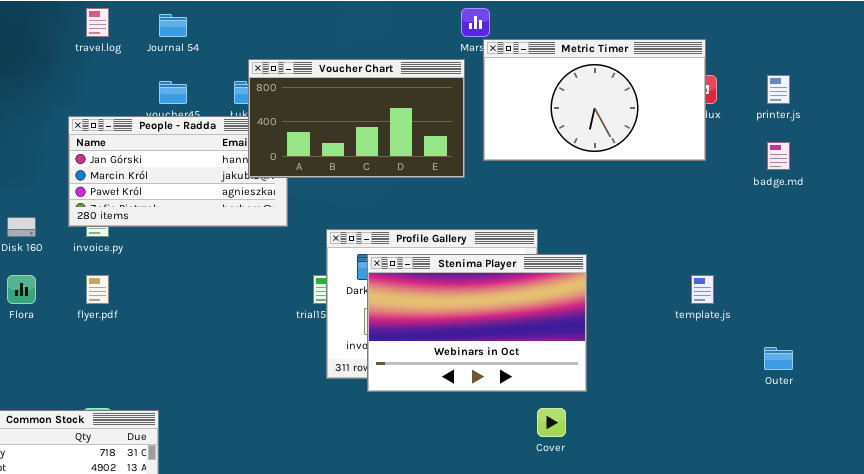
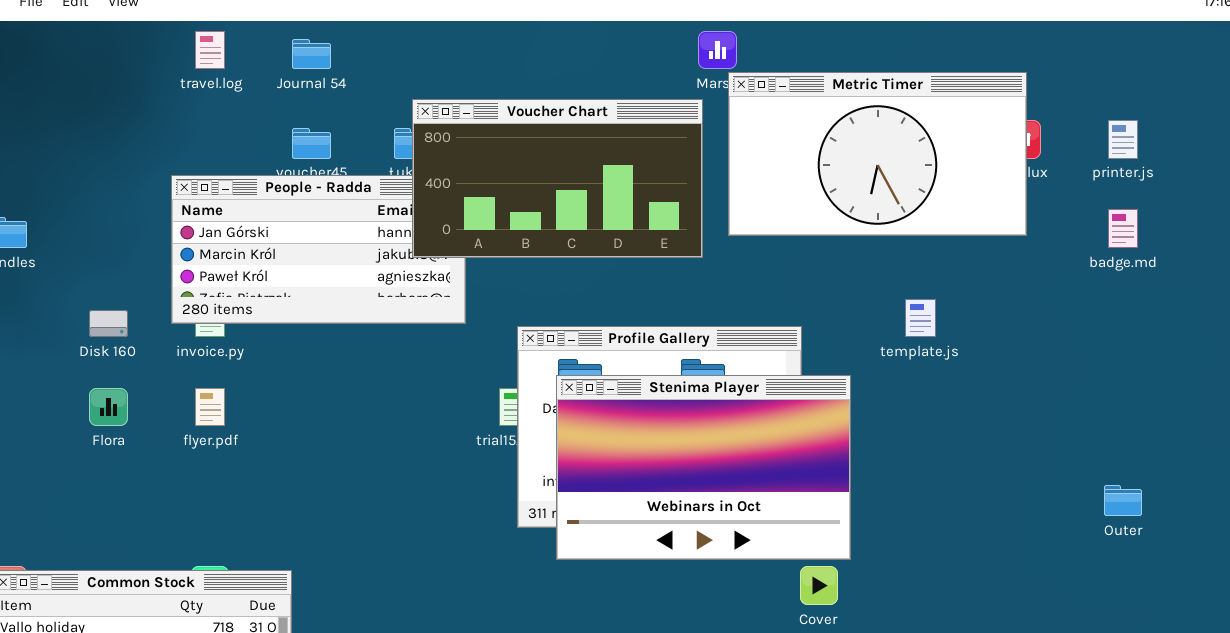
Stenima Player: [367,254,587,392] -> [556,375,851,560], moved
template.js: [691,275,714,304] -> [905,299,936,337], moved

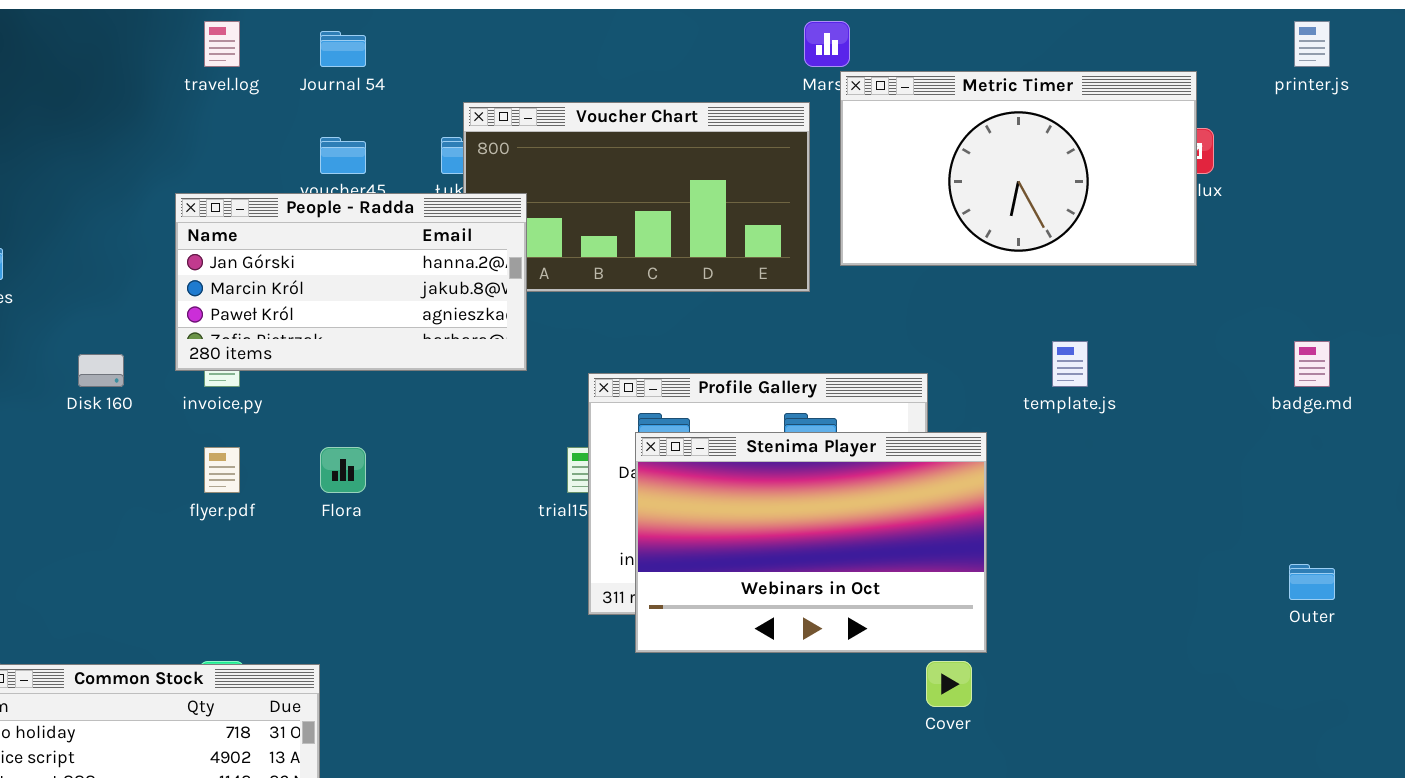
printer.js: [1108,120,1138,159] -> [1294,21,1330,67], moved
People - Radda: [171,175,466,324] -> [175,193,527,371], raised
badge.md: [1108,209,1138,248] -> [1294,341,1330,387], moved
Flora: [89,388,128,426] -> [320,447,366,493], moved

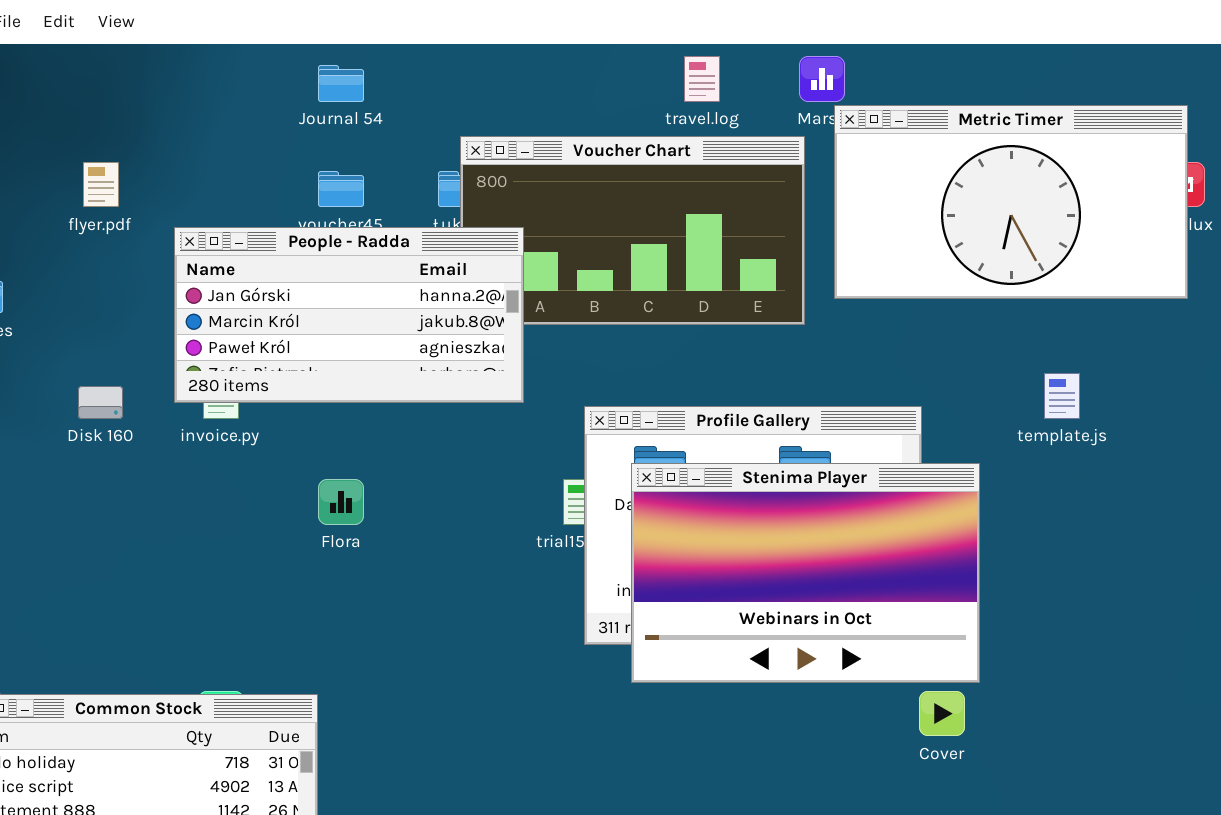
travel.log: [204,21,240,67] -> [684,56,720,102], moved
flyer.pdf: [204,447,240,493] -> [83,162,119,207], moved

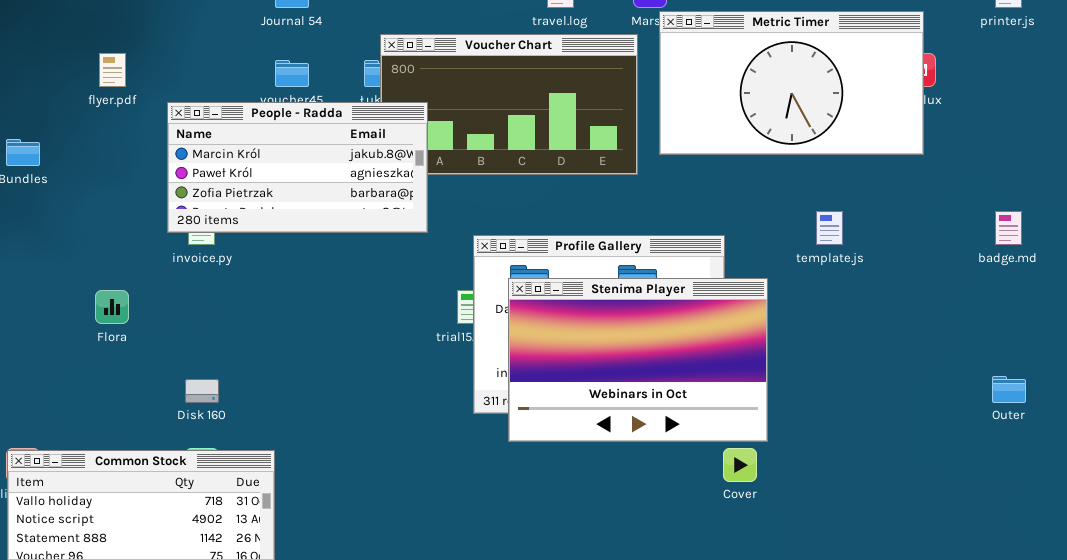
People - Radda: [174,227,524,403] -> [167,102,428,233], scrolled down 1 row
Disk 160: [78,386,123,419] -> [185,379,219,403], moved
Flora: [318,479,364,525] -> [95,290,129,324], moved

